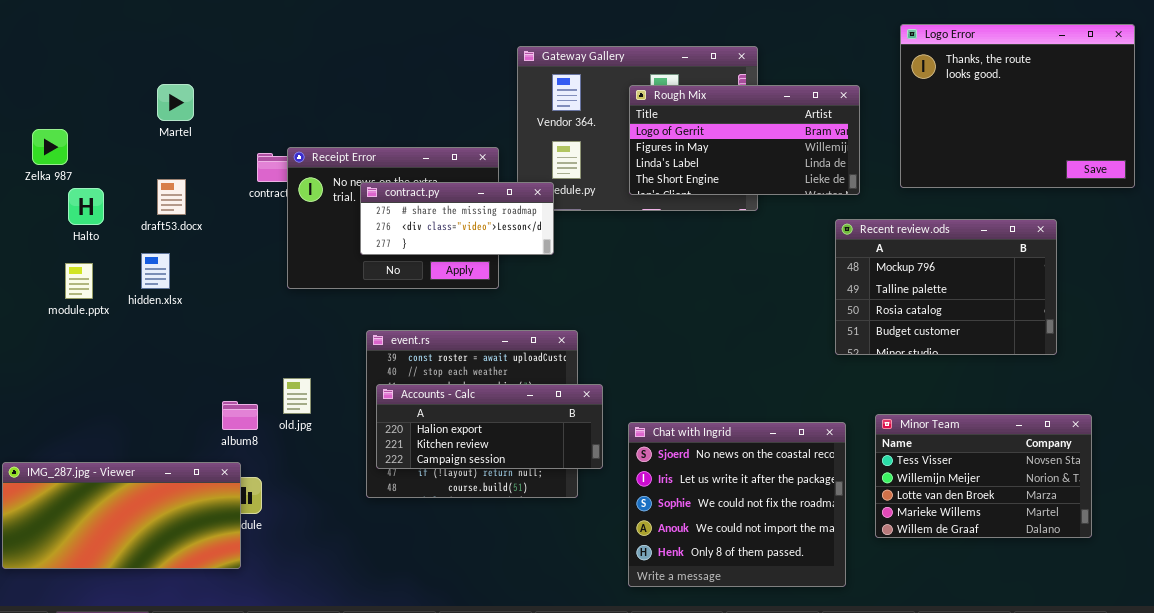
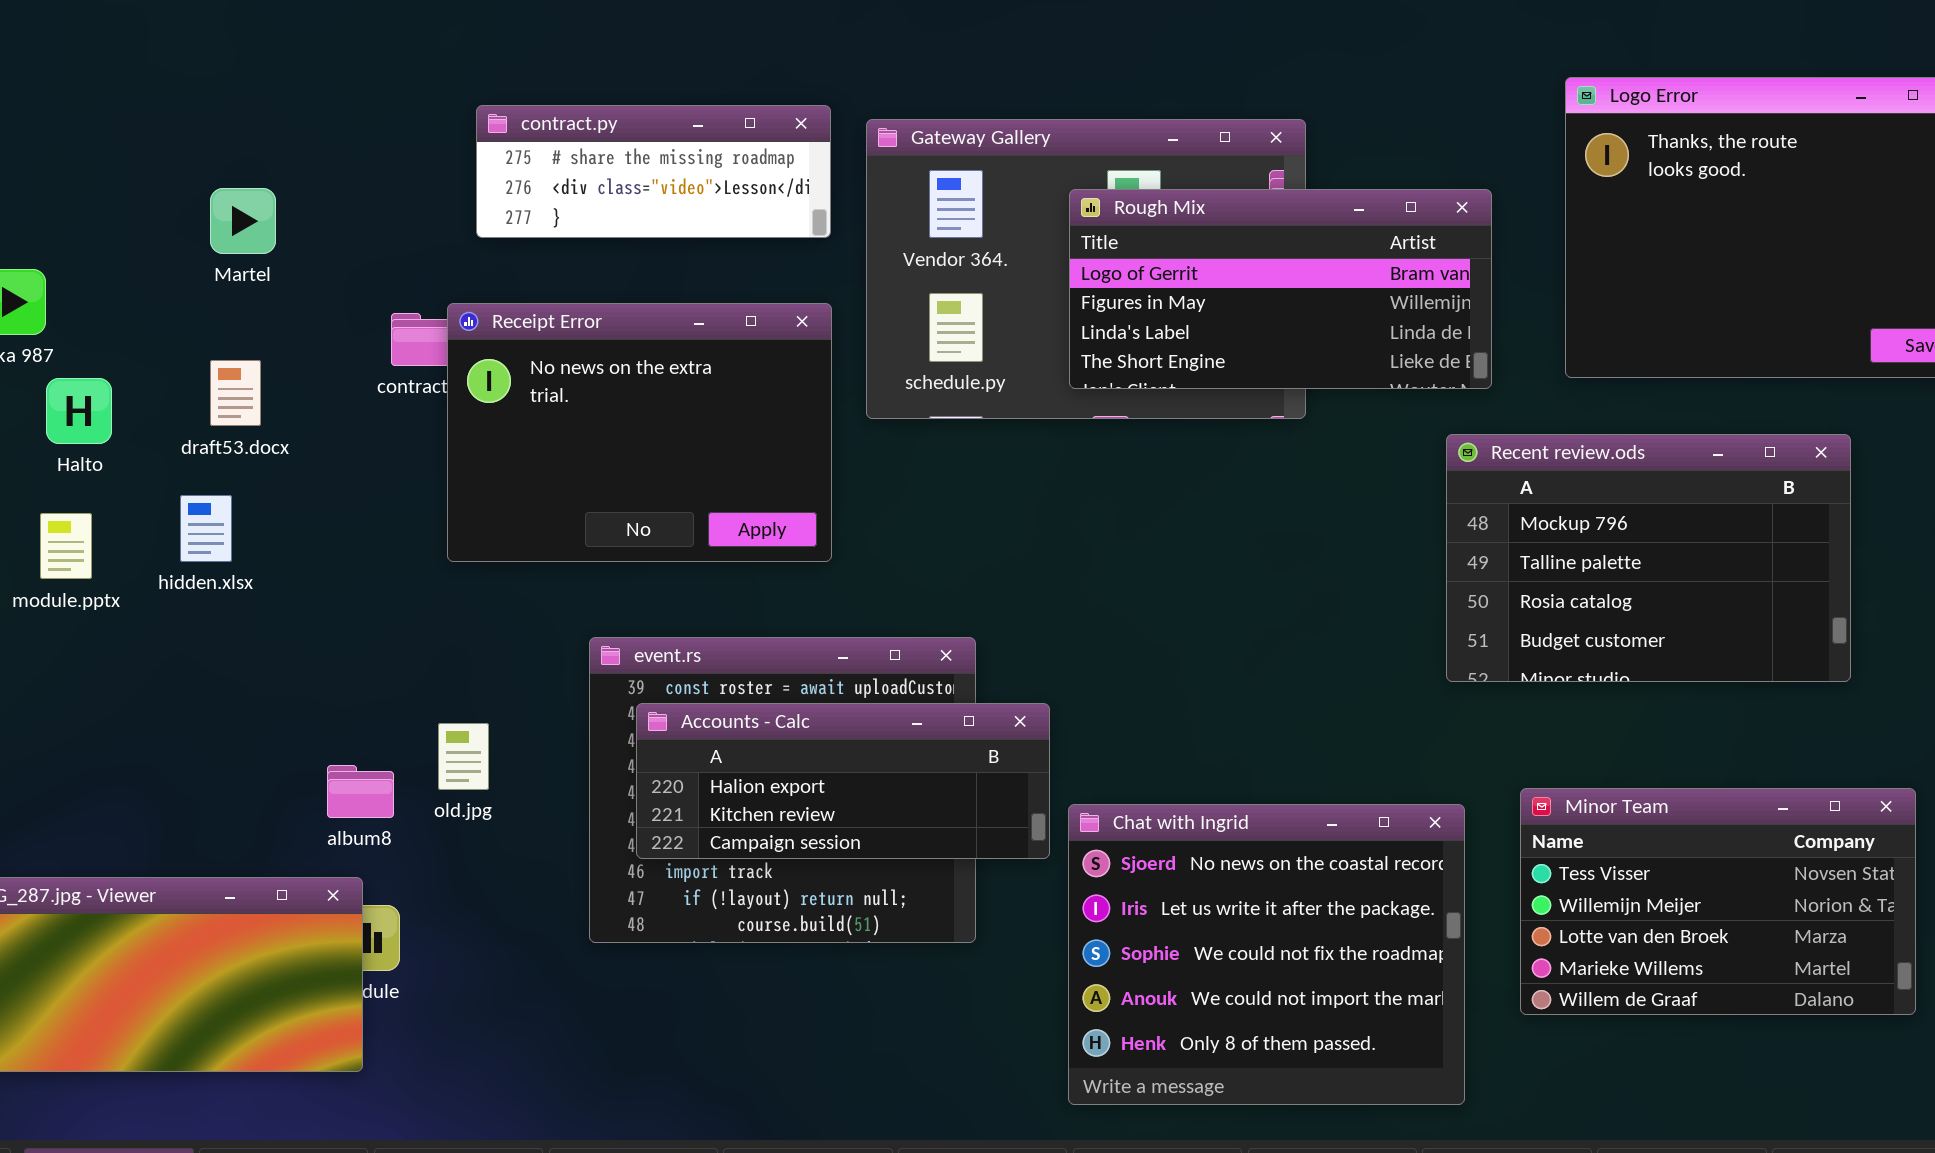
contract.py: [360,182,554,255] -> [476,105,831,238], moved
Accounts - Calc: [376,384,603,469] -> [636,703,1050,859], moved

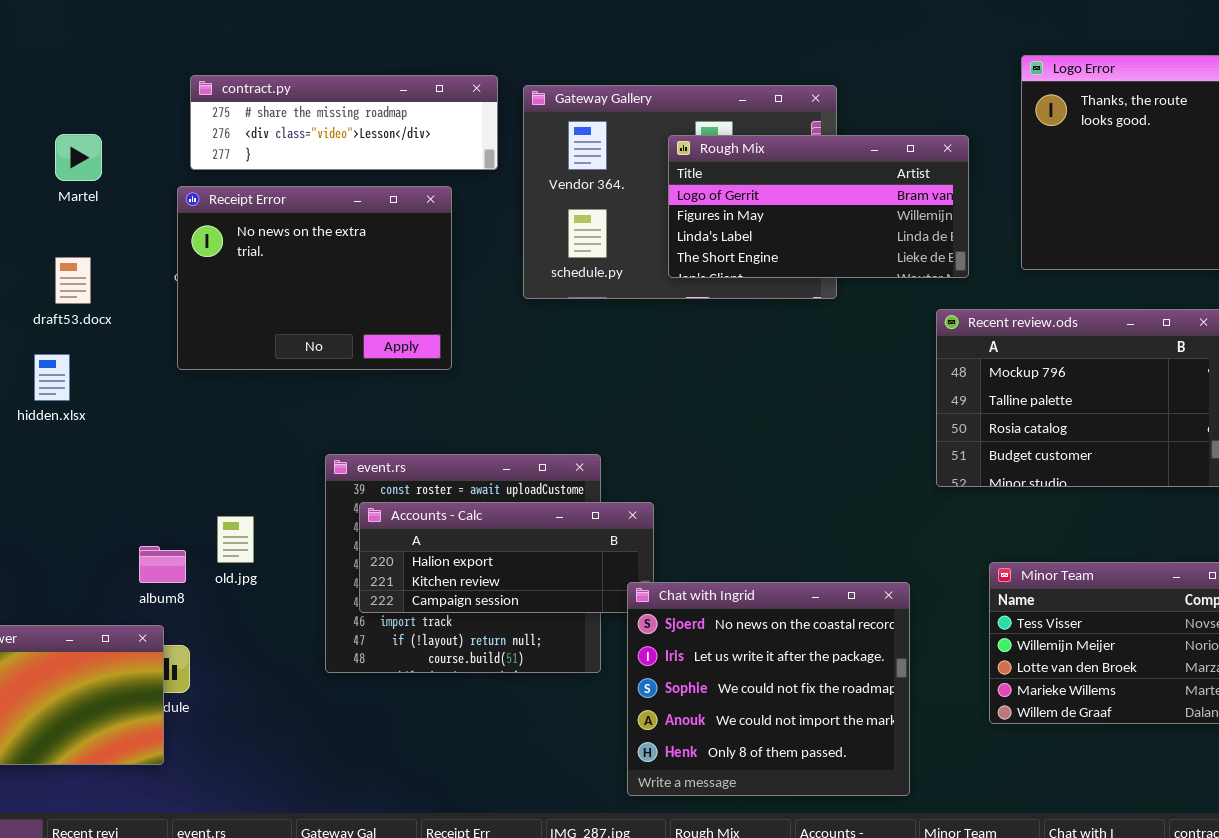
contract.py: [476,105,831,238] -> [190,75,498,170], resized
Receipt Error: [447,303,832,562] -> [177,186,452,370], moved
Chat with Ingrid: [1068,804,1465,1105] -> [627,582,910,796], moved

